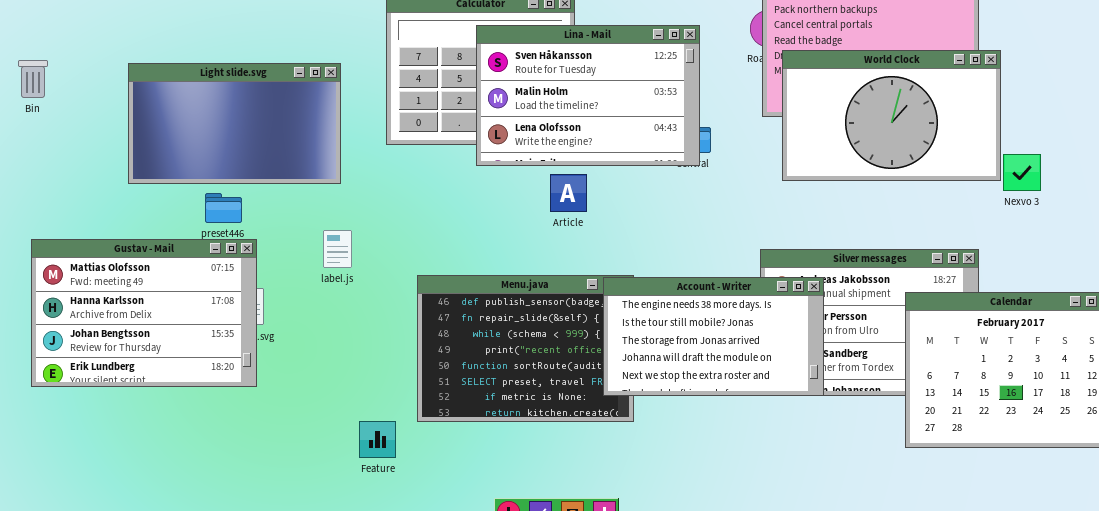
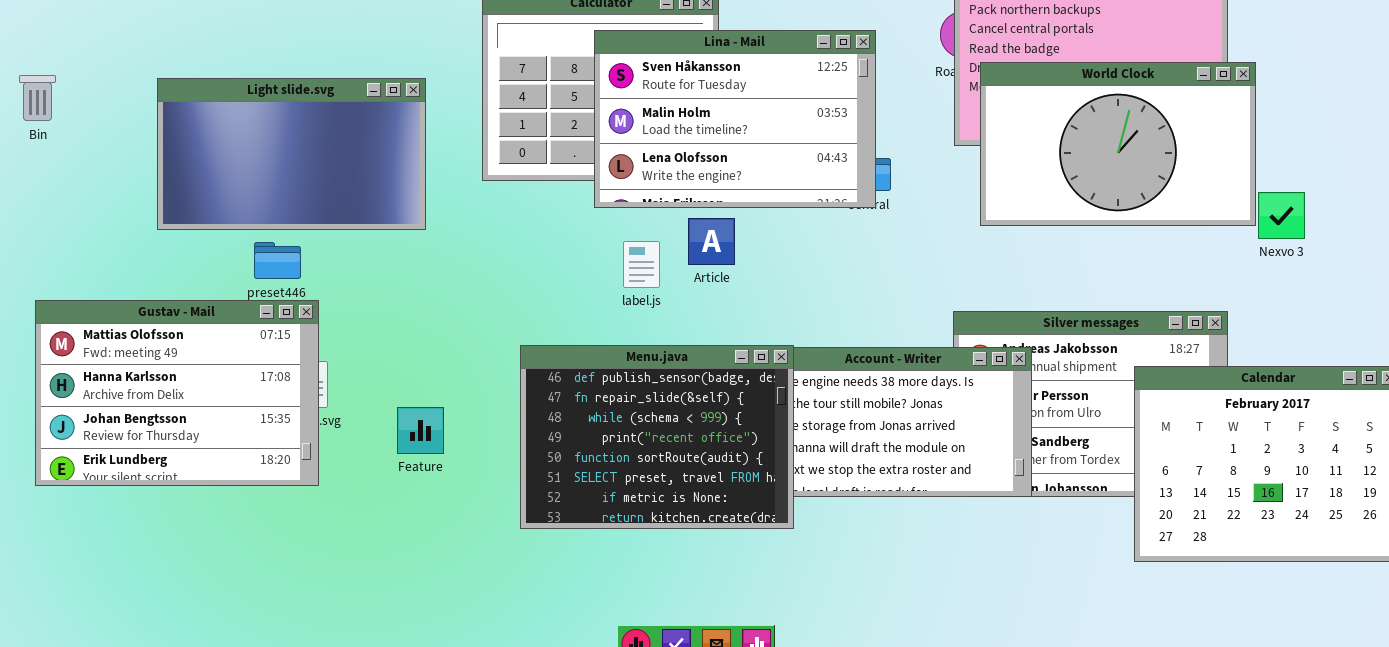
label.js: [323,230,352,268] -> [623,241,660,288], moved
Menu.java: [417,275,634,422] -> [520,345,794,529], raised
Feature: [359,421,396,458] -> [397,407,444,454], moved

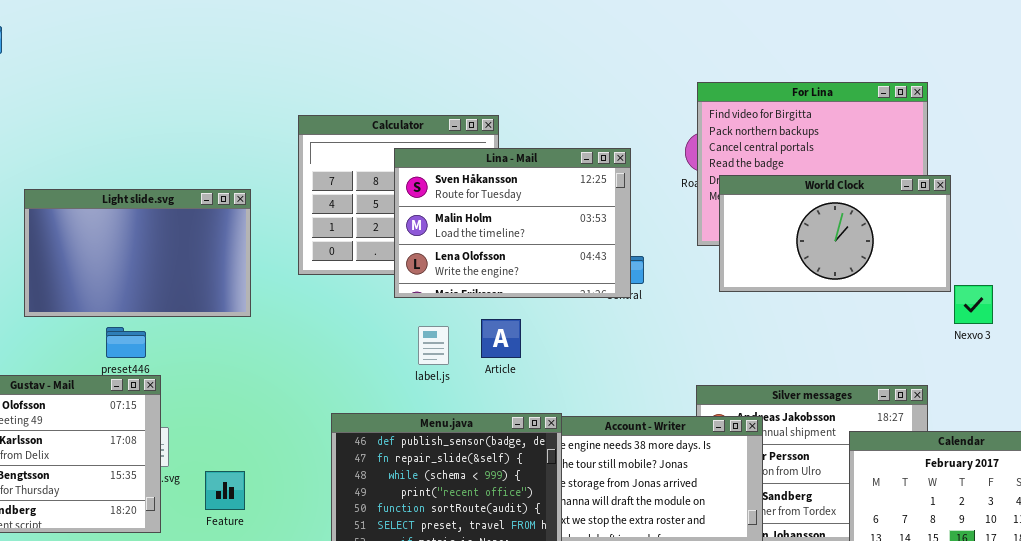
World Clock: [980,62,1256,226] -> [719,175,951,292], resized
Article: [688,218,735,265] -> [481,319,521,358], moved
Feature: [397,407,444,454] -> [205,471,245,510], moved

